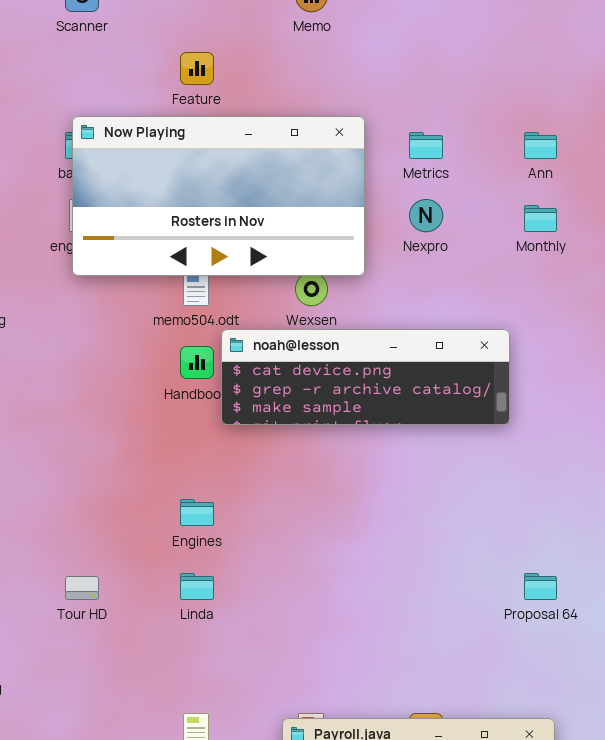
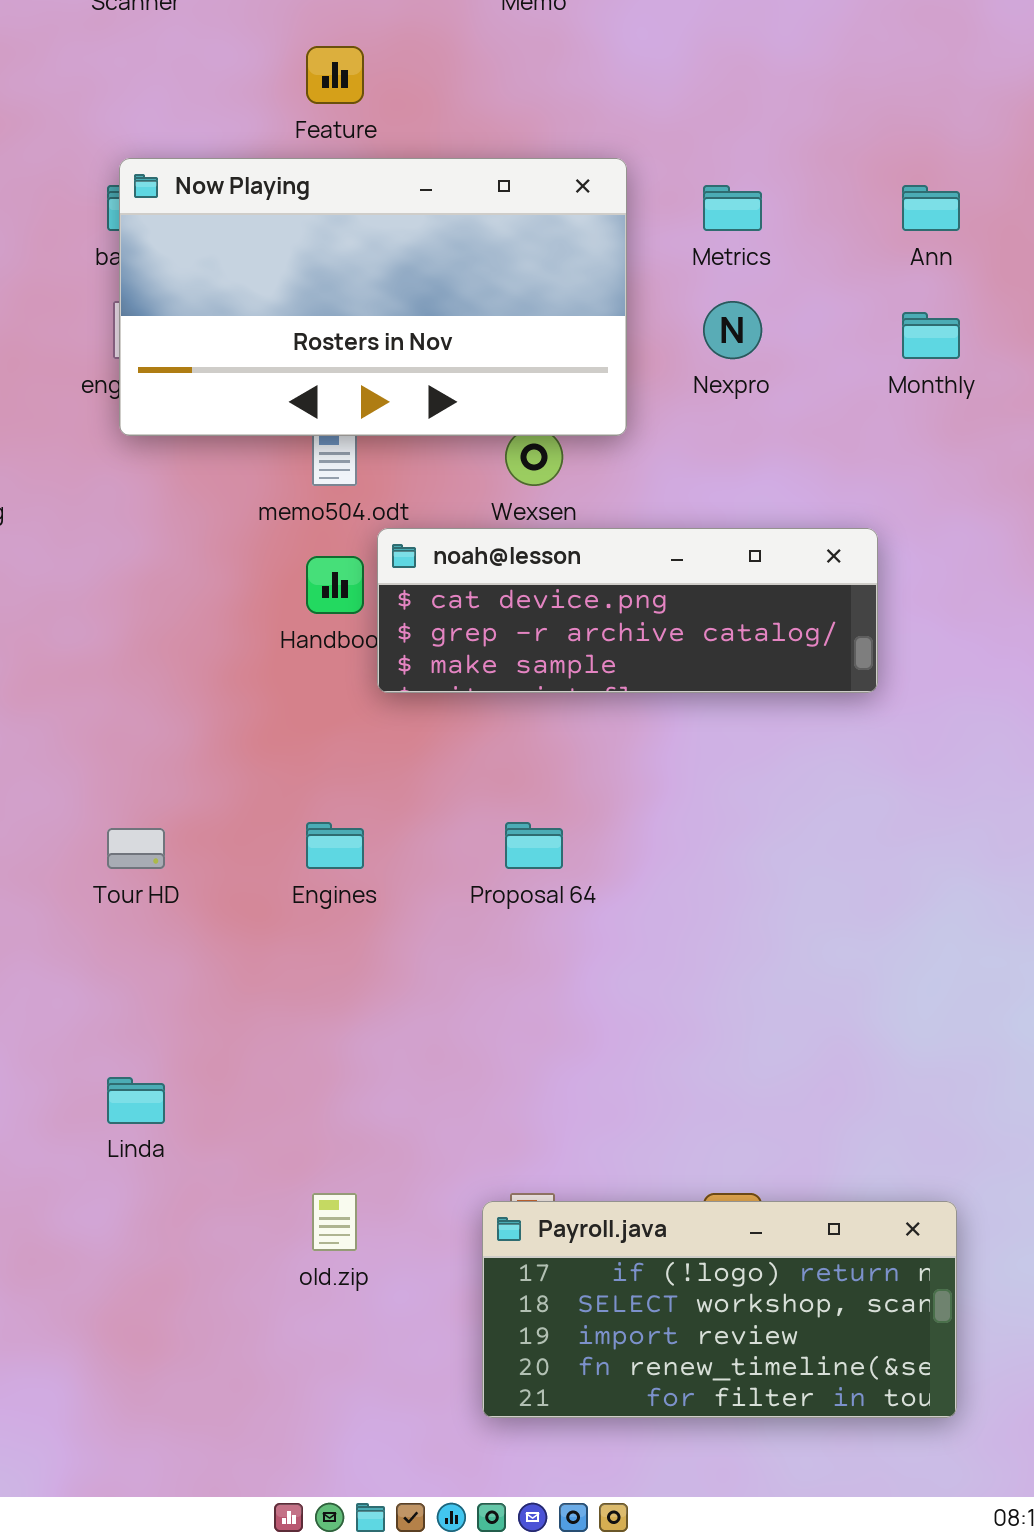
Linda: [180,573,214,600] -> [107,1077,165,1124], moved
Proposal 64: [524,573,557,600] -> [505,822,563,869], moved
Tour HD: [65,576,99,600] -> [107,828,165,869], moved

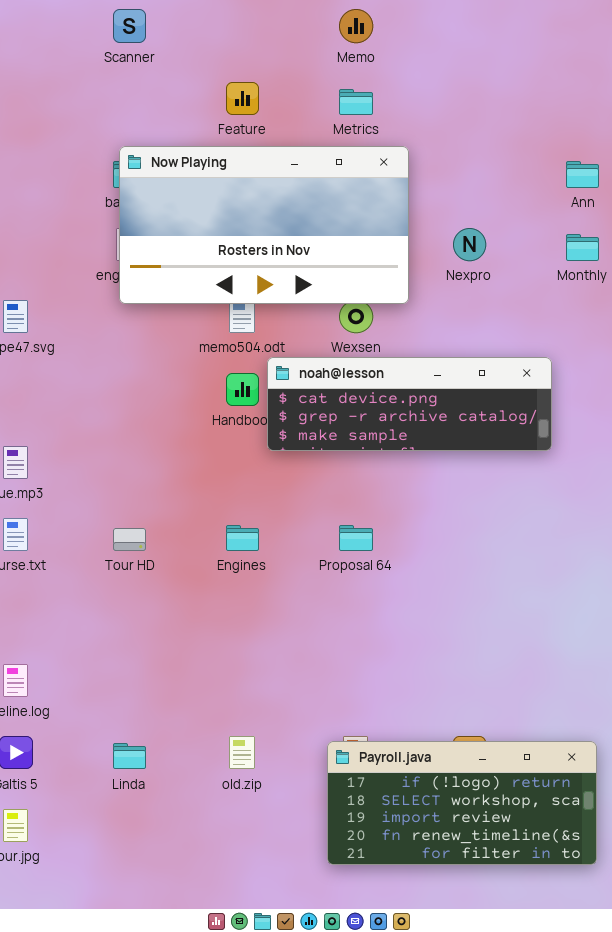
Metrics: [703,185,762,231] -> [339,89,373,115], moved
Linda: [107,1077,165,1124] -> [113,743,146,769], moved

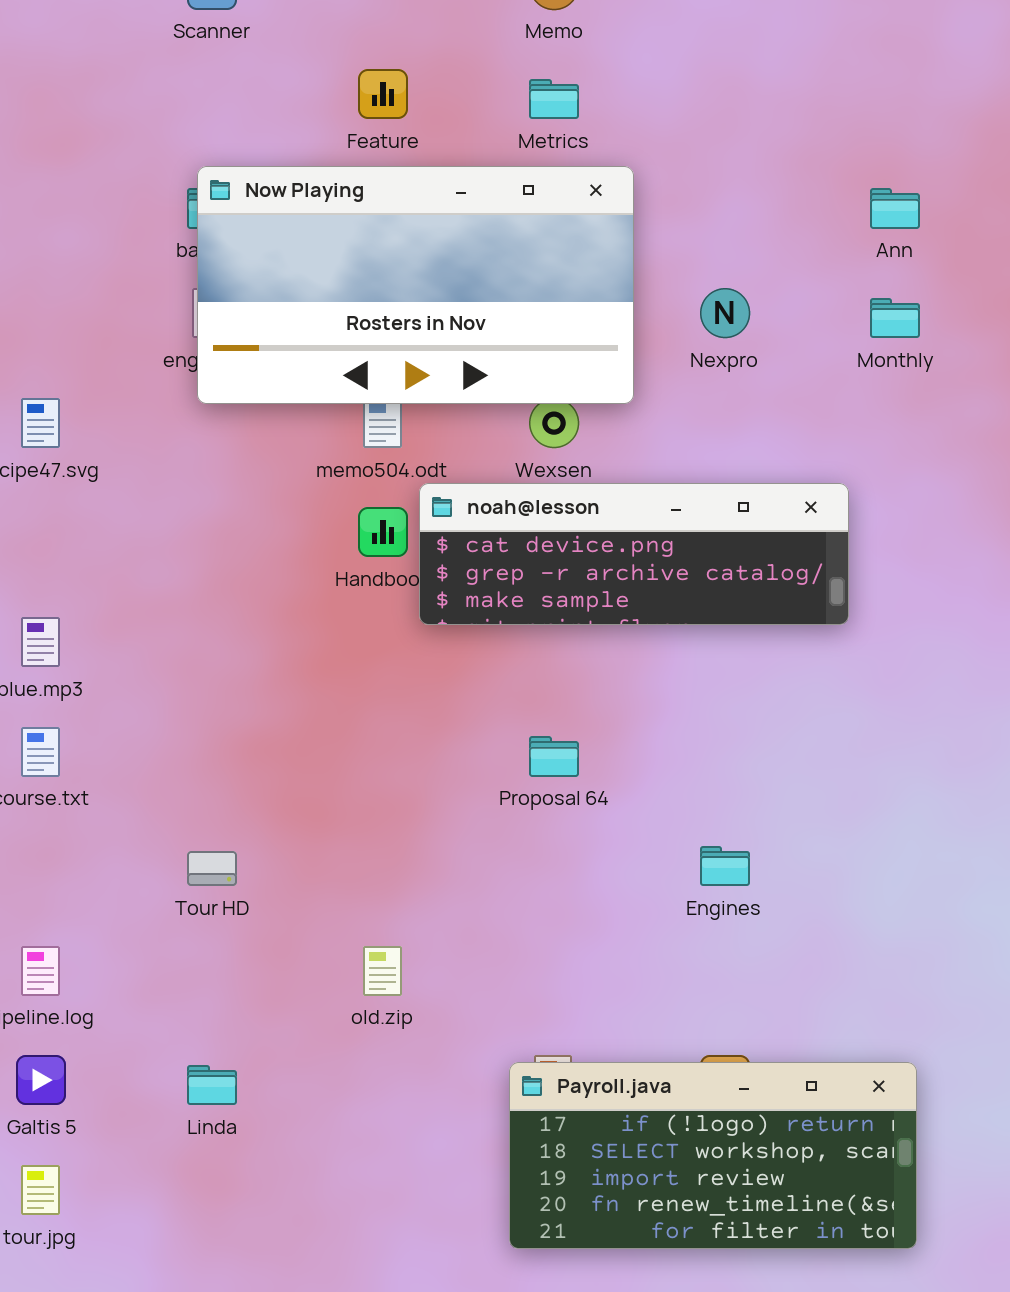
Engines: [226,525,259,551] -> [700,846,750,886], moved
Tour HD: [113,528,146,551] -> [187,851,237,886], moved
old.zip: [229,736,255,769] -> [363,946,402,996], moved

